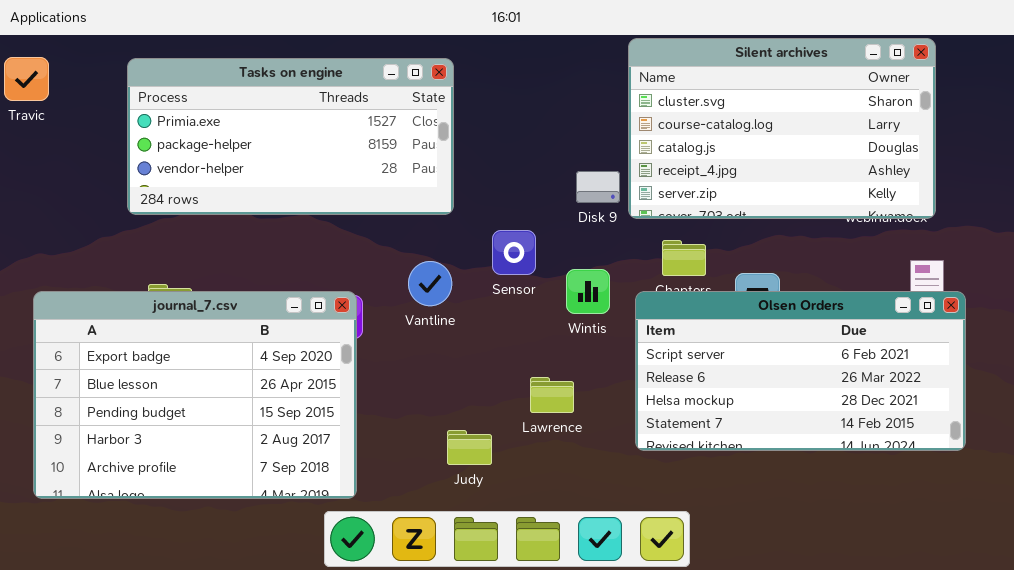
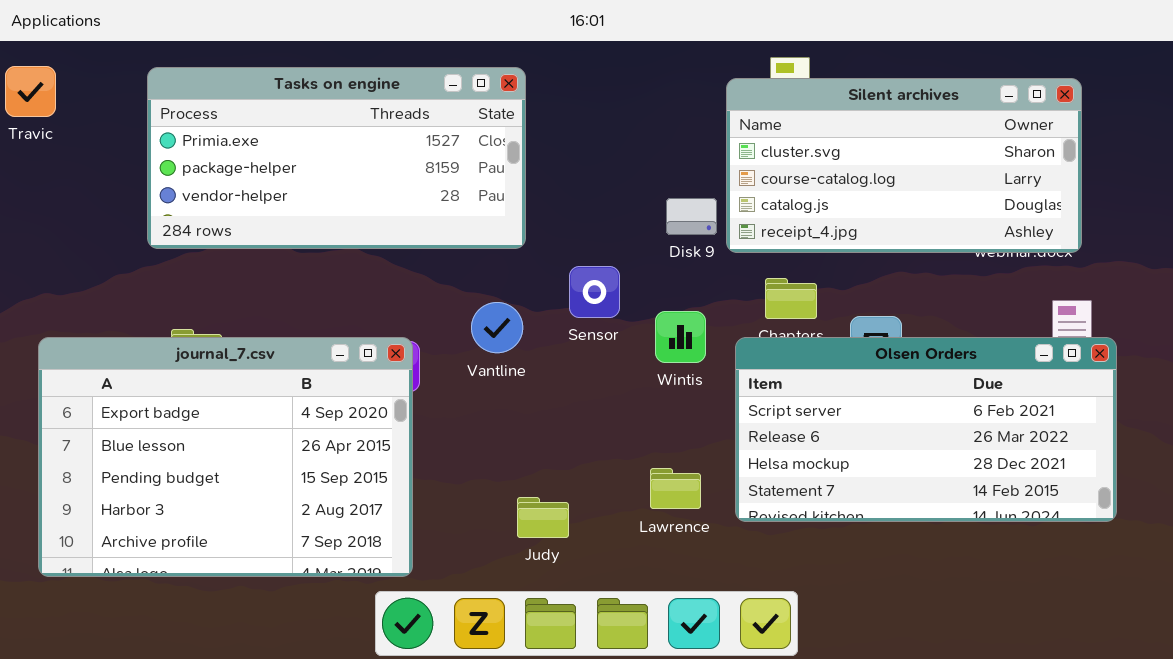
Silent archives: [628,38,936,219] -> [726,78,1082,253], resized
Lawrence: [530,377,574,413] -> [650,468,701,509], moved

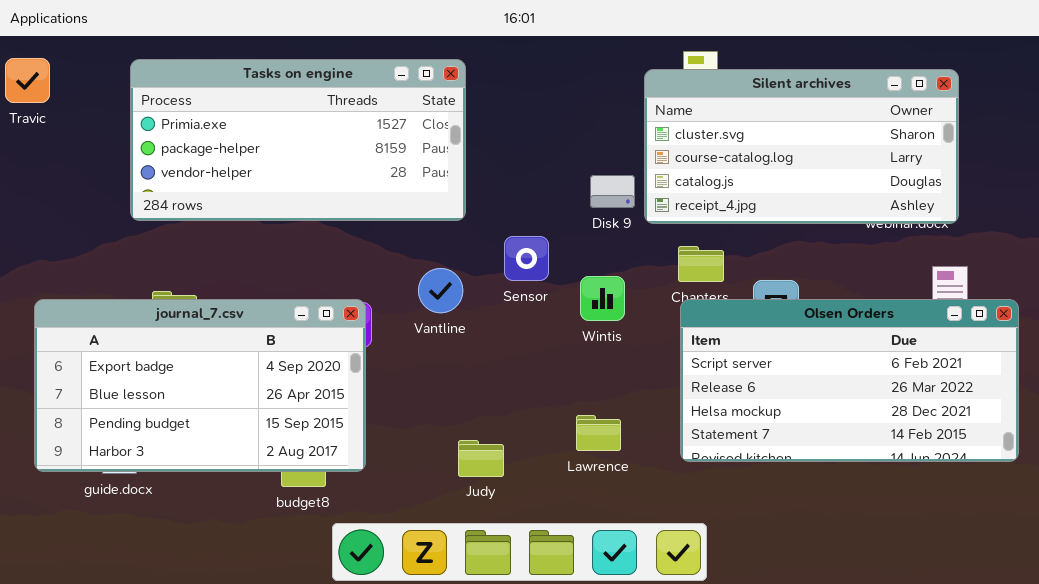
journal_7.csv: [38,337,413,577] -> [34,299,366,472], resized
Olsen Orders: [735,337,1117,522] -> [680,299,1019,462], moved

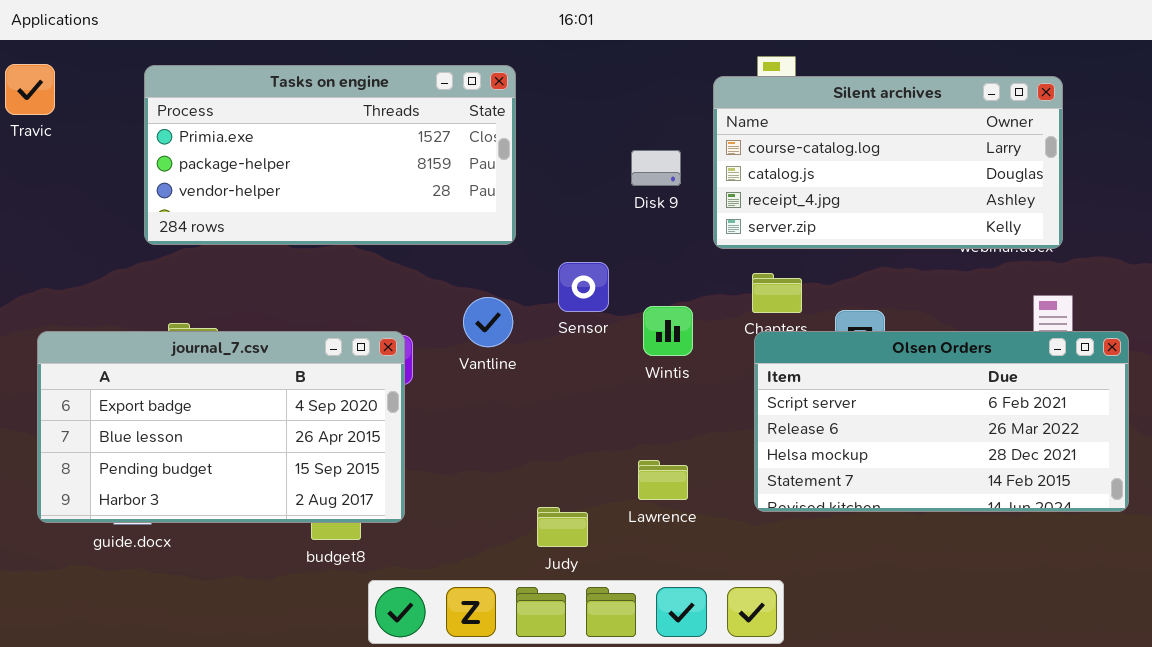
Silent archives: [644,69,959,224] -> [713,76,1063,249], scrolled down 1 row
Disk 9: [590,175,635,208] -> [631,150,681,186], moved
Judy: [458,440,504,477] -> [537,507,588,547], moved

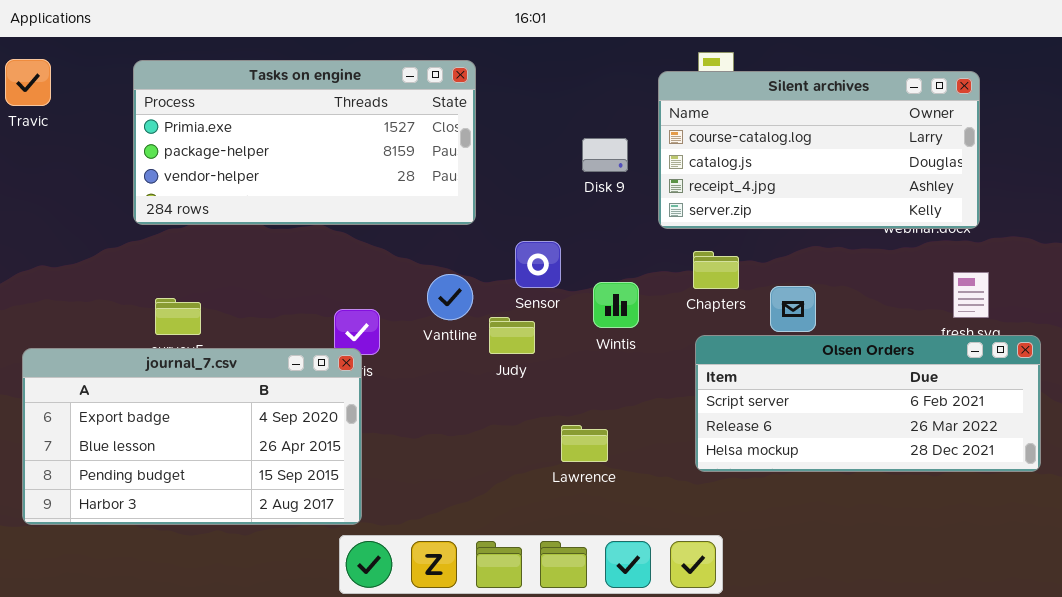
journal_7.csv: [37,331,405,523] -> [22,348,362,525], moved
Olsen Orders: [754,331,1129,512] -> [695,335,1041,472], resized
Lawrence: [638,460,688,500] -> [561,425,608,462], moved
Judy: [537,507,588,547] -> [489,317,535,354], moved

